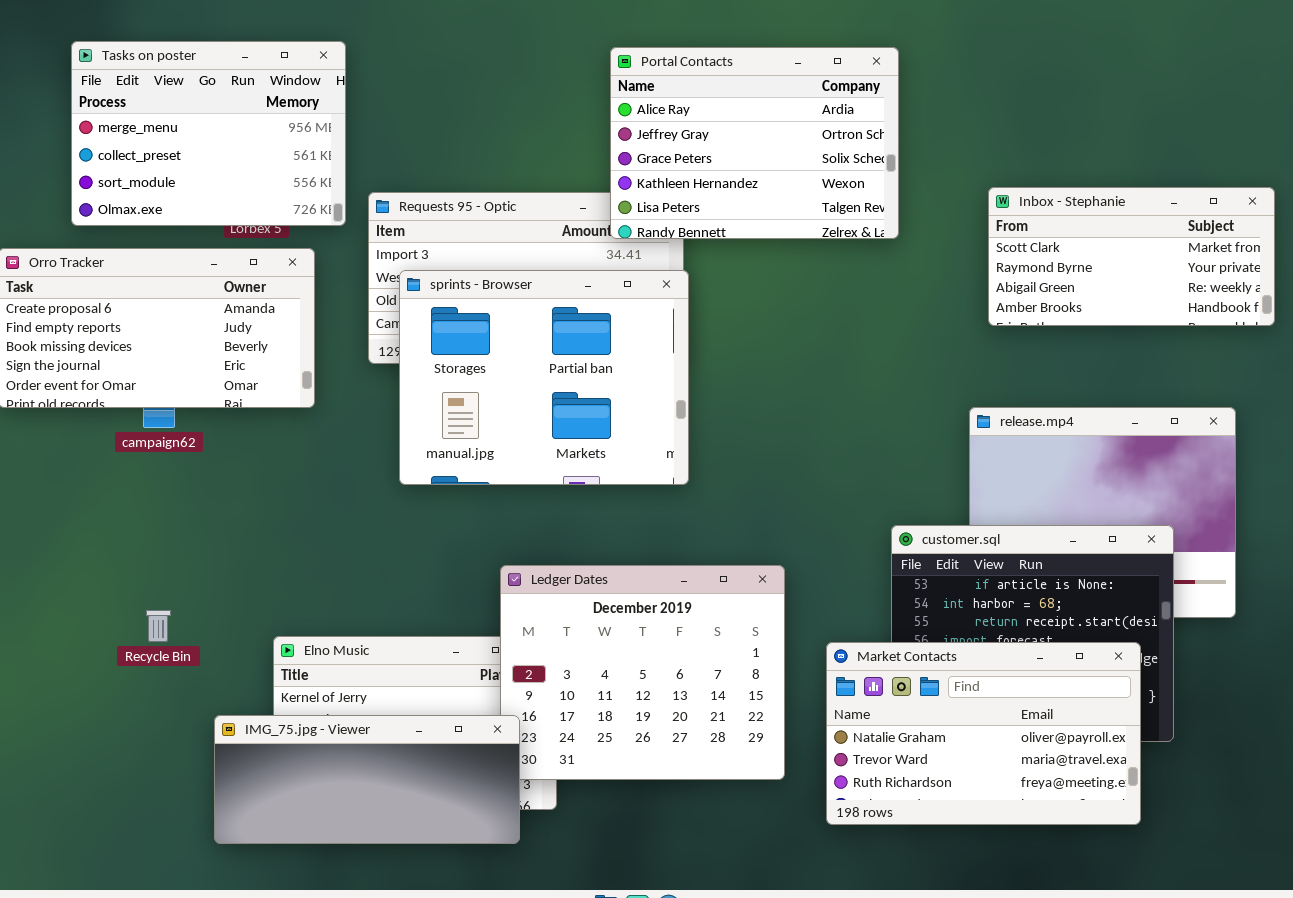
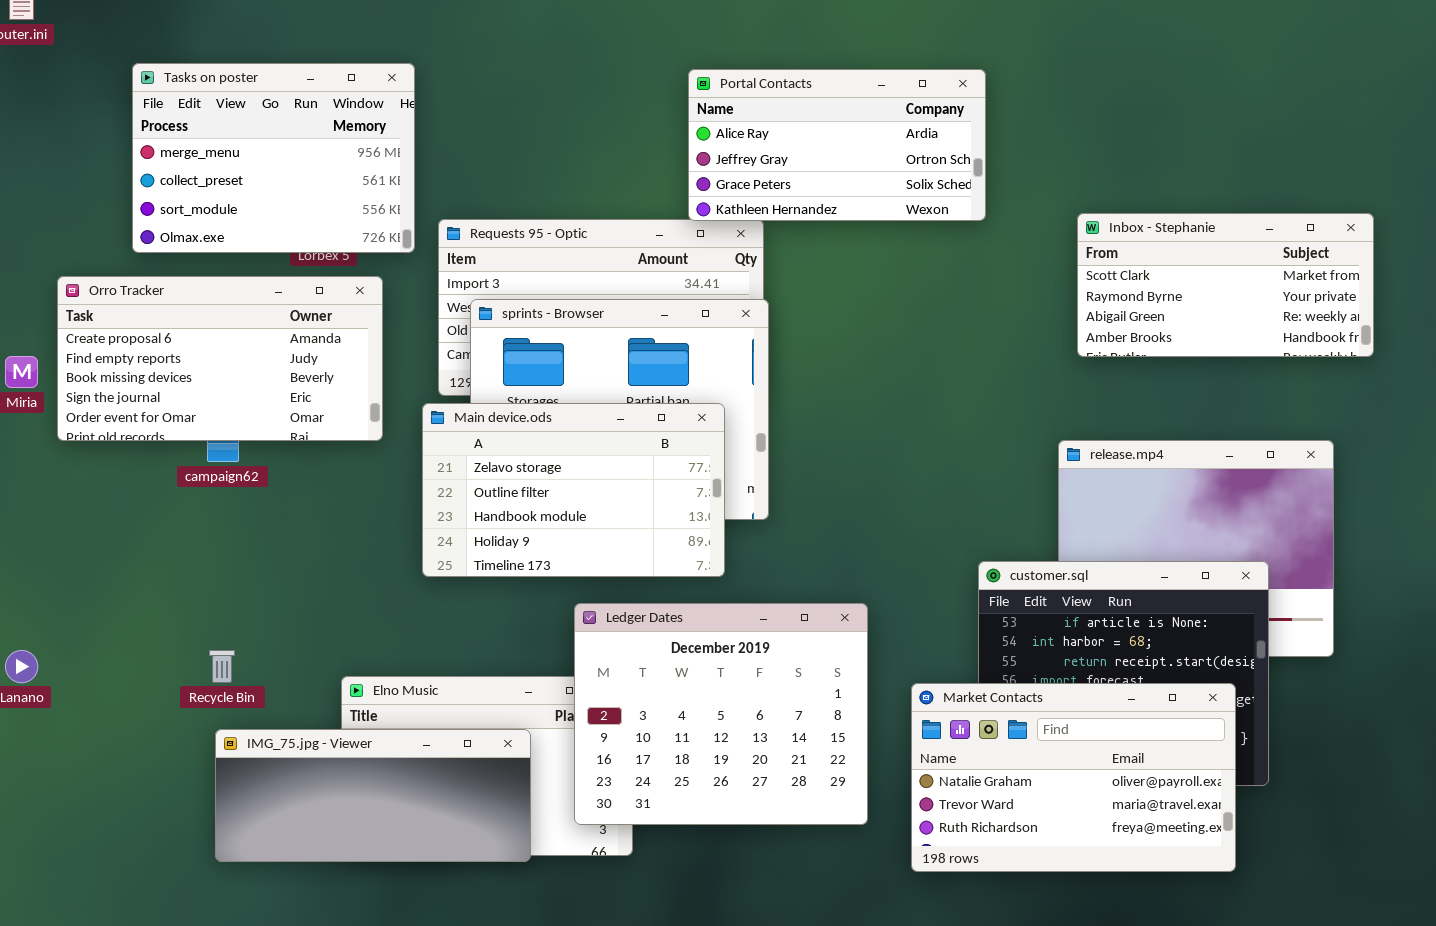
Portal Contacts: [610,47,899,239] -> [688,69,986,221], resized
Main device.ods: none -> [422,403,725,577], opened
IMG_75.jpg - Viewer: [214,715,520,844] -> [215,729,531,862], moved

